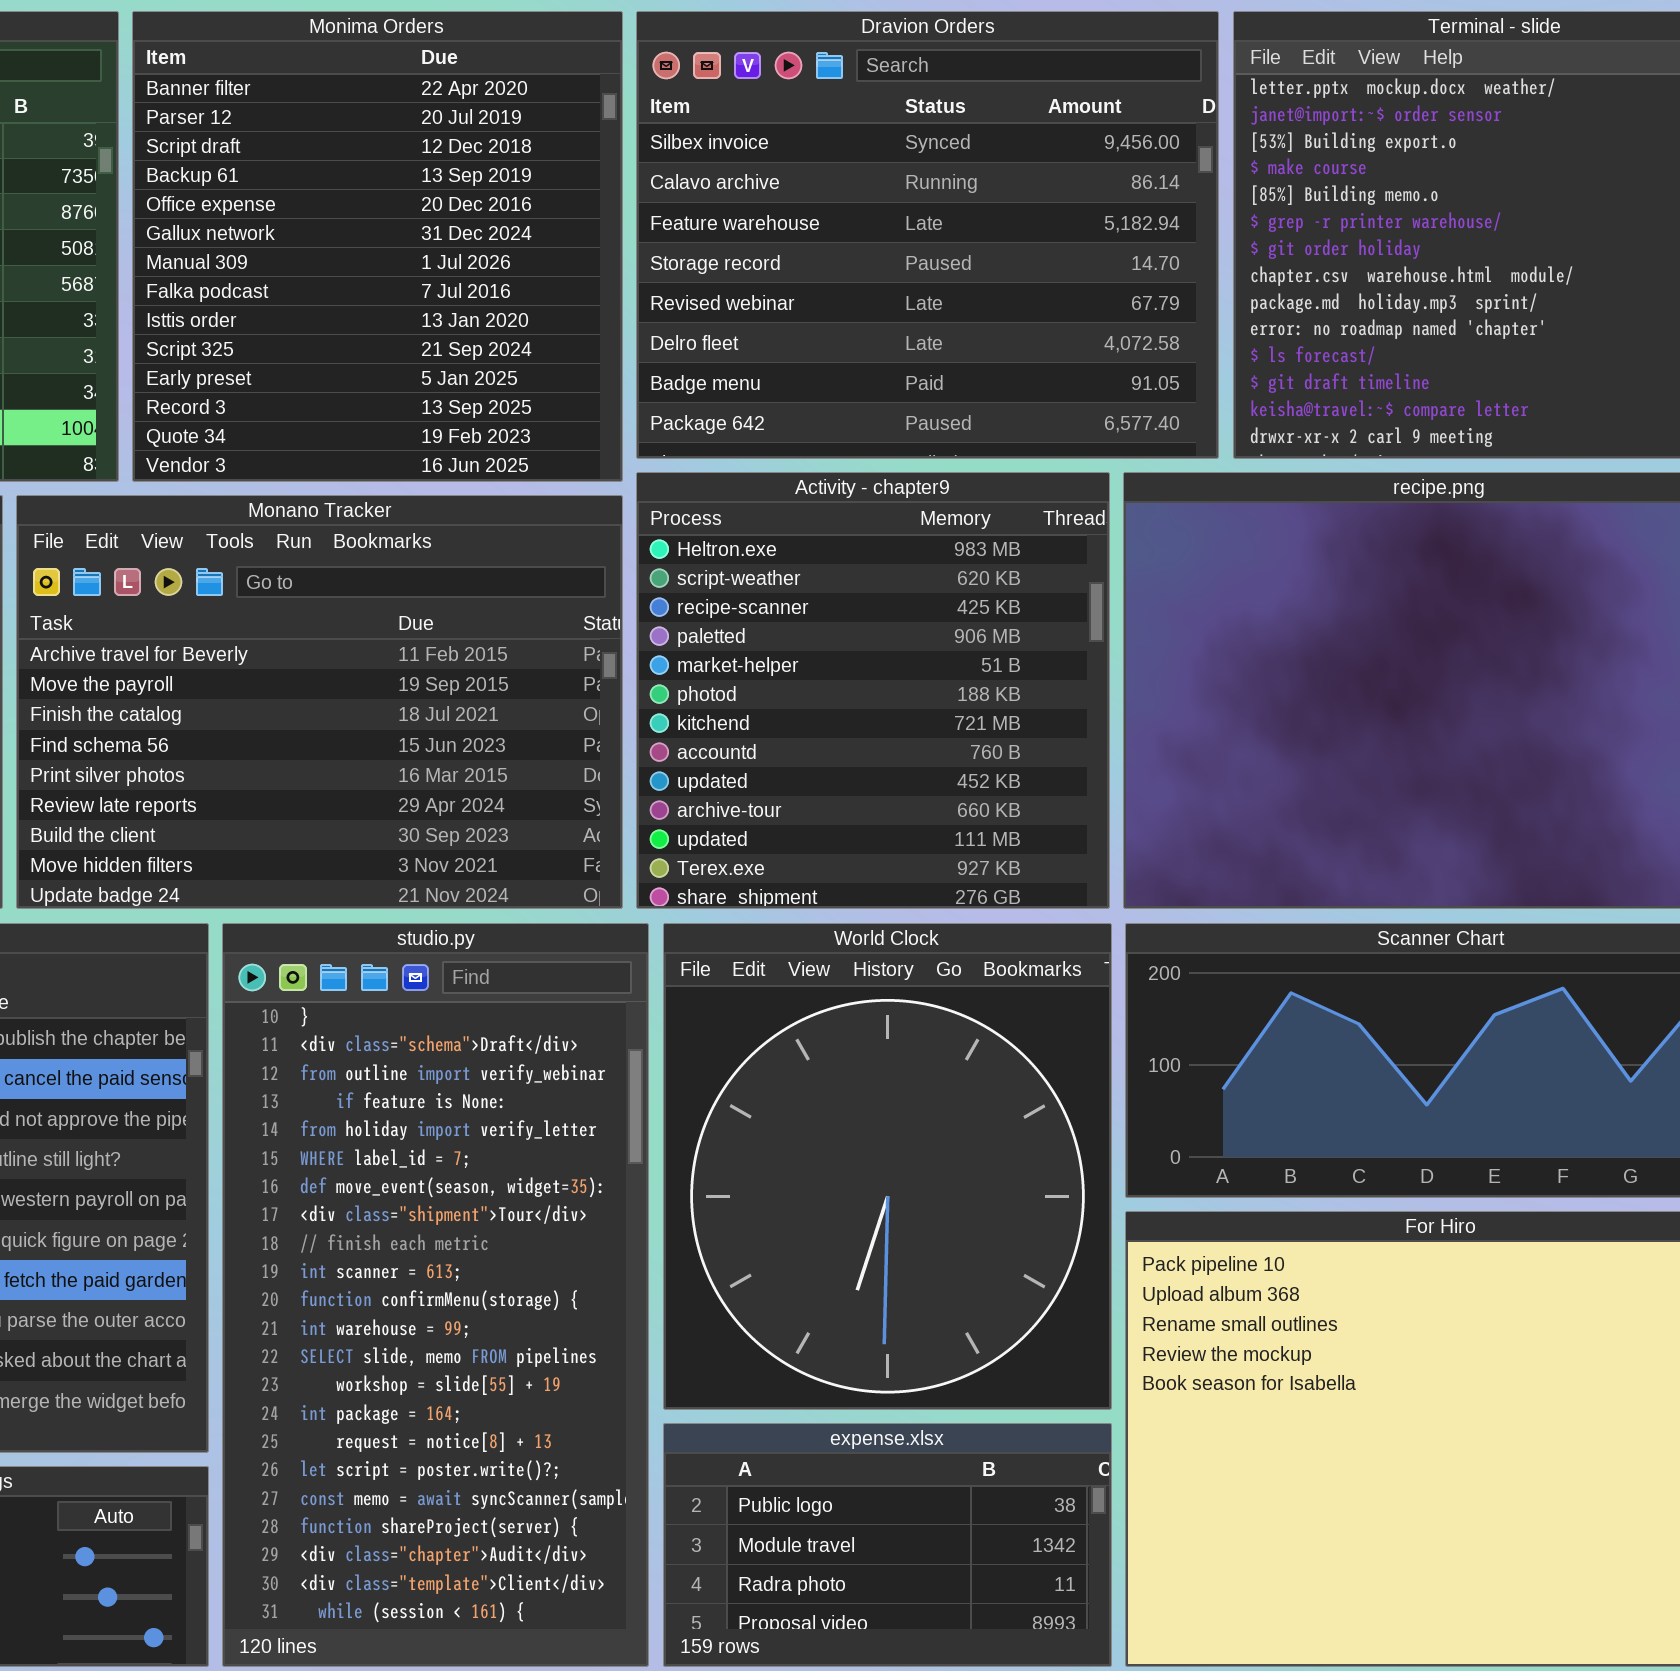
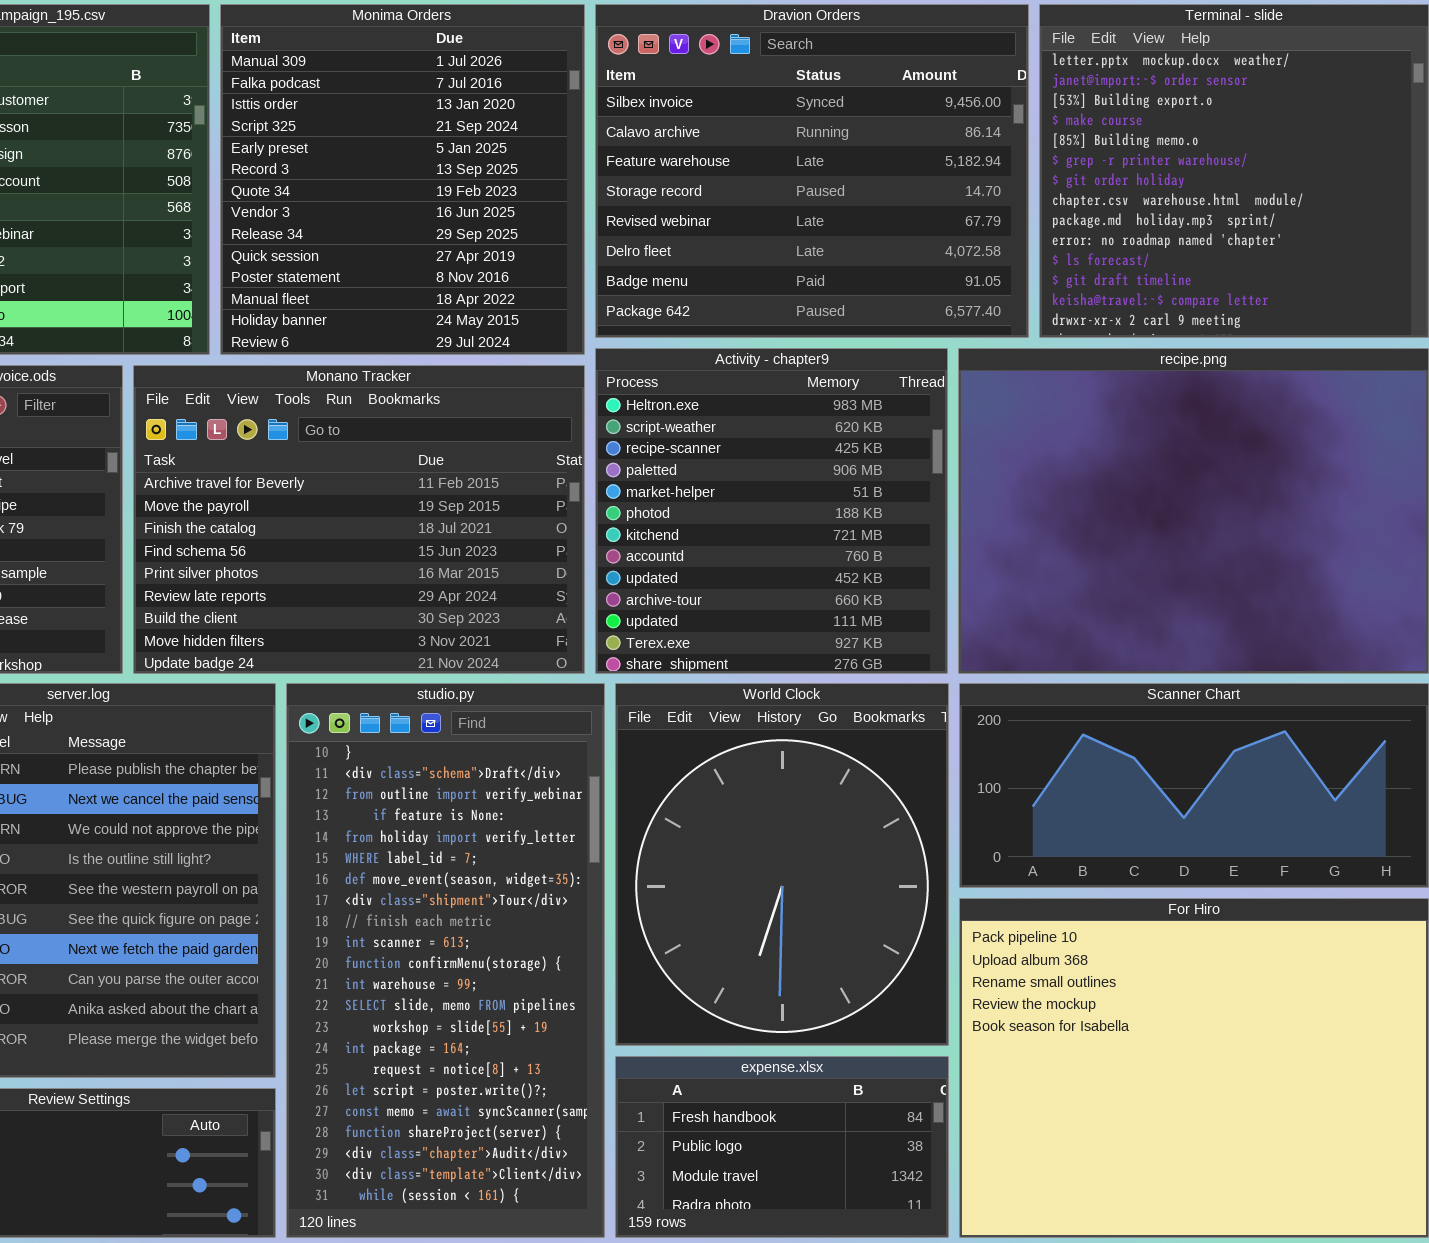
Monima Orders: [132,11,623,482] -> [220,4,585,355], scrolled down 6 rows
expense.xlsx: [663,1423,1112,1667] -> [615,1056,949,1238], scrolled up 1 row

